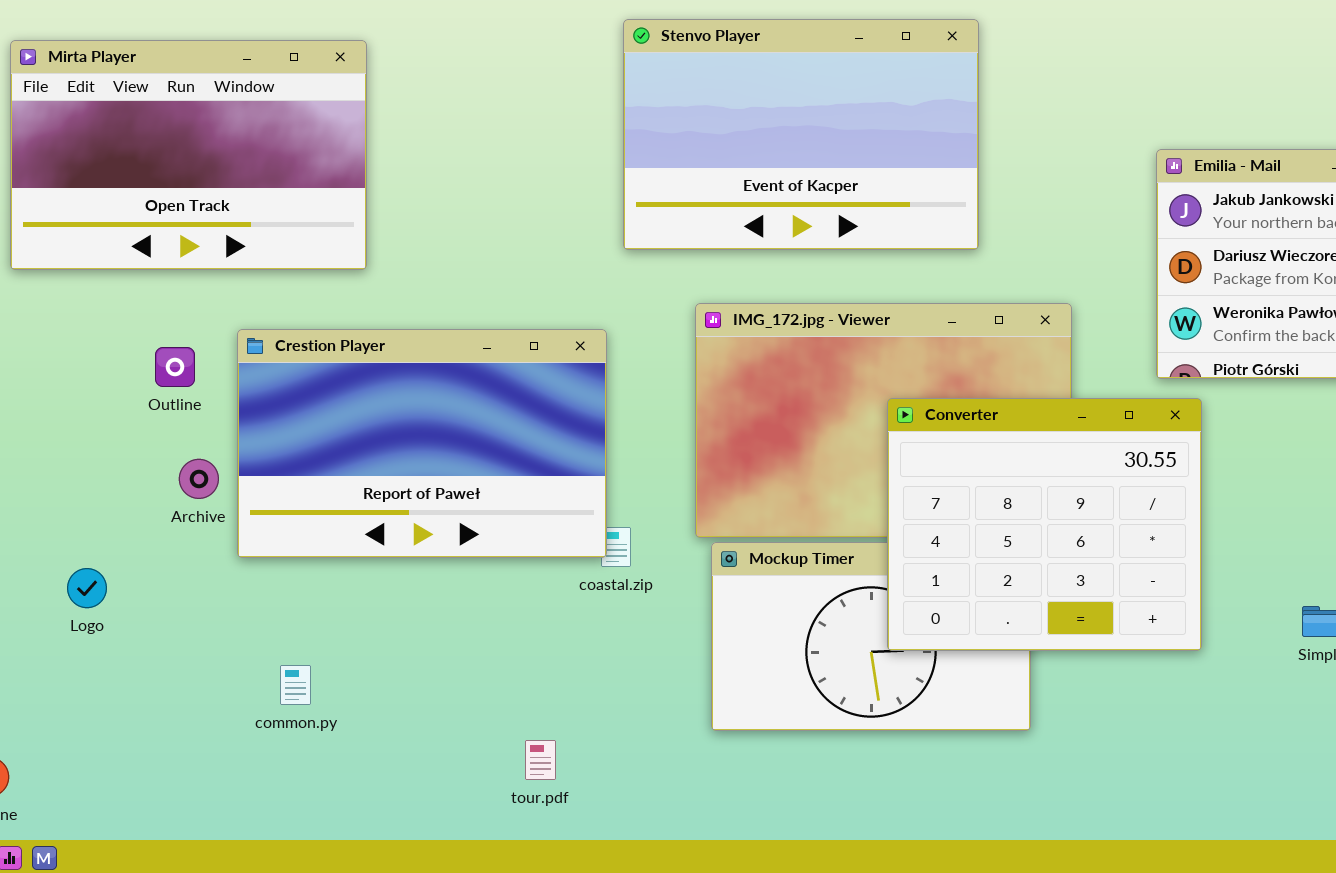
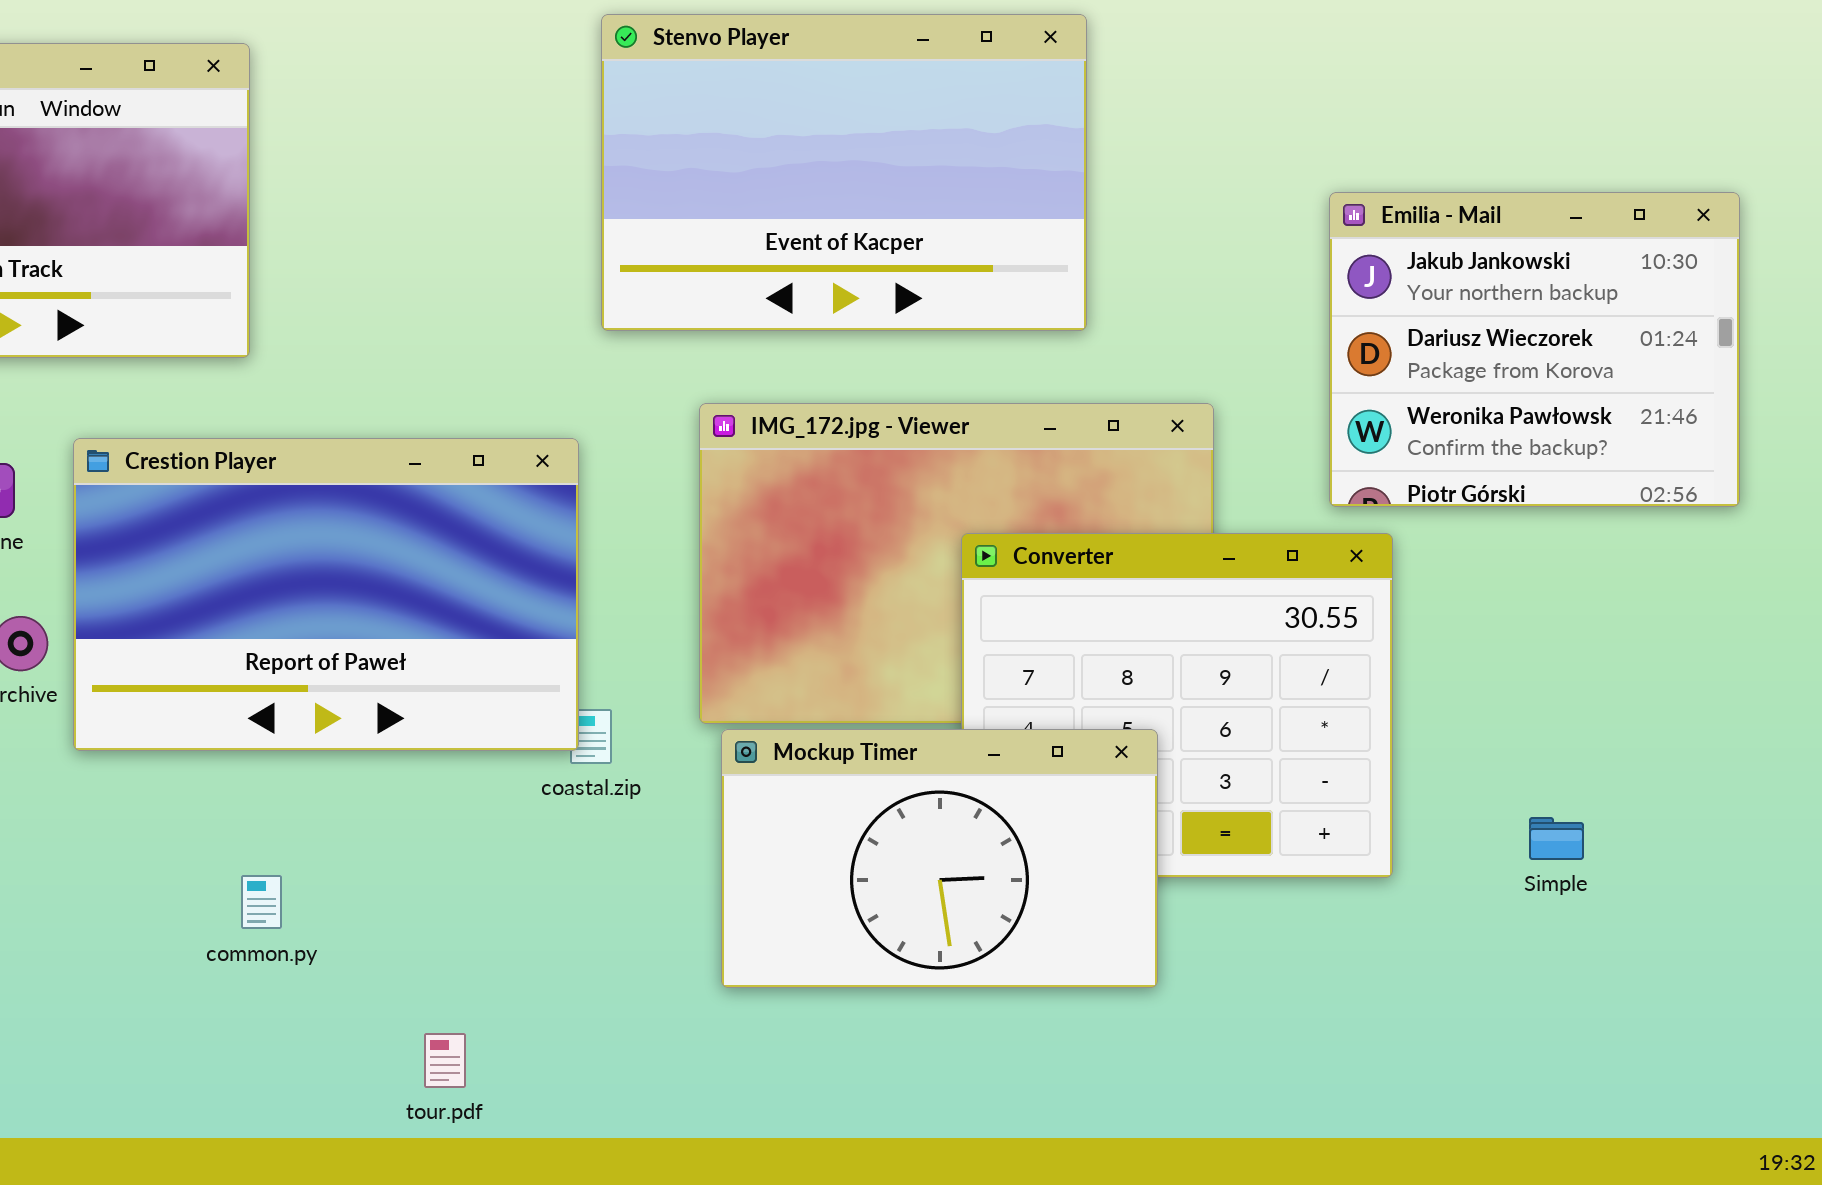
Mockup Timer: [711,542,1031,731] -> [721,729,1158,988], raised
common.py: [280,665,311,705] -> [241,875,282,929], moved
tour.pdf: [525,740,556,780] -> [424,1033,466,1088], moved

